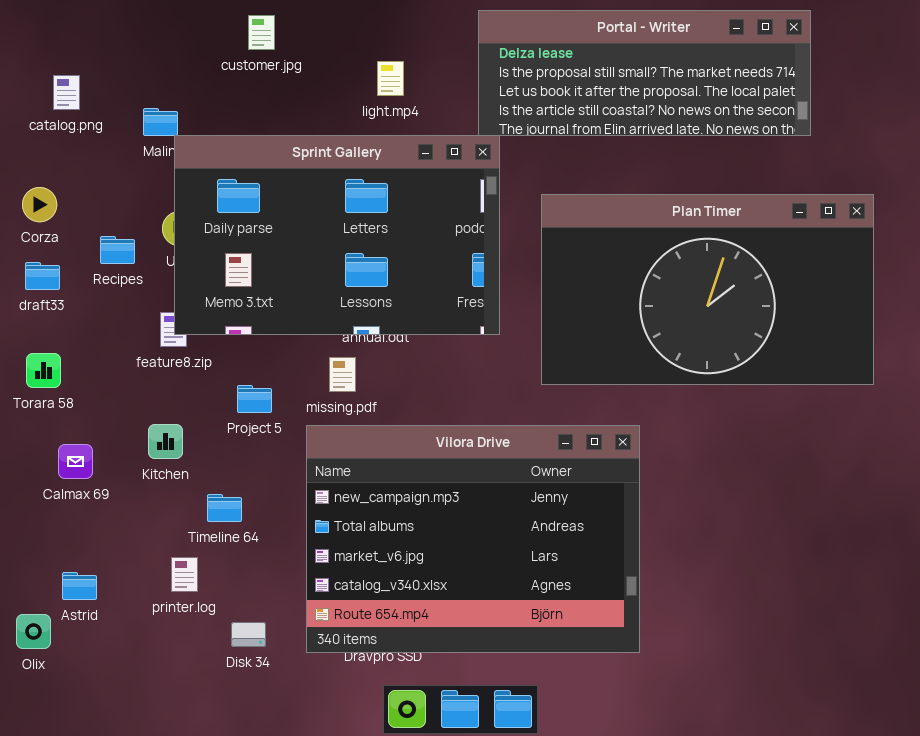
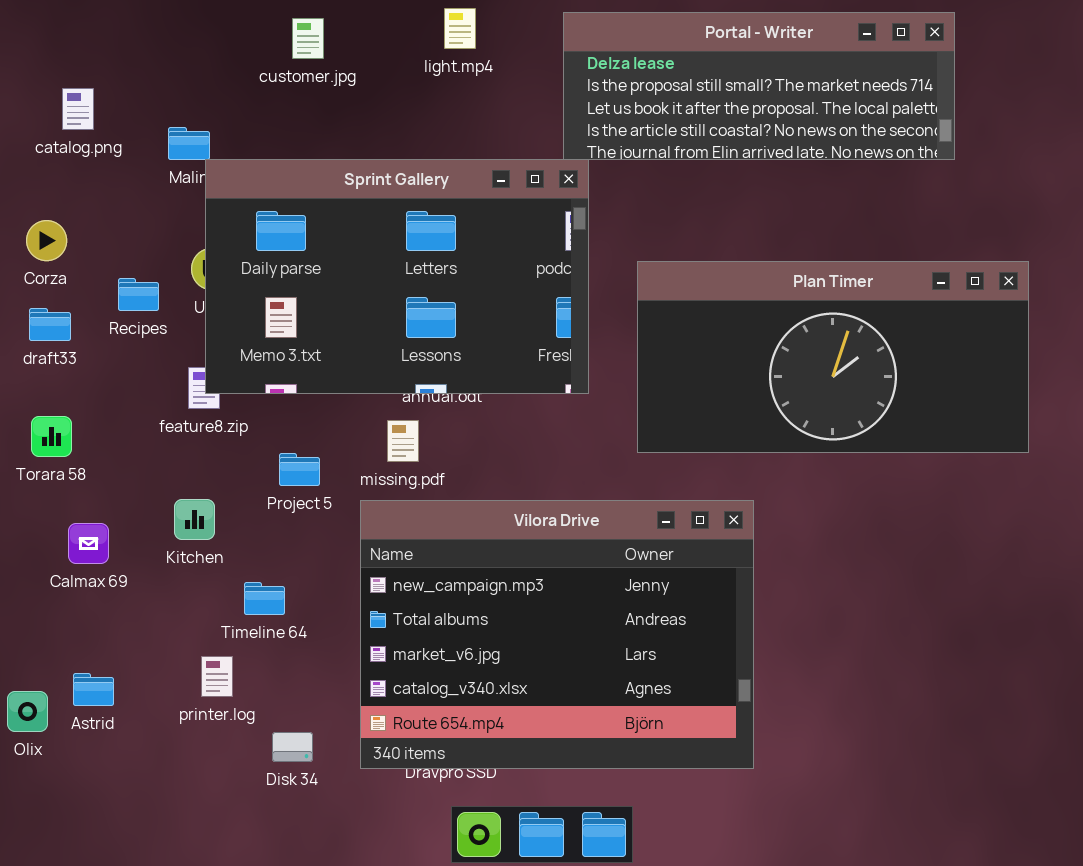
light.mp4: [377,61,404,96] -> [444,8,476,49], moved
Plan Timer: [541,194,874,385] -> [637,261,1029,453], resized
Olix: [16,614,51,649] -> [7,691,48,732], moved

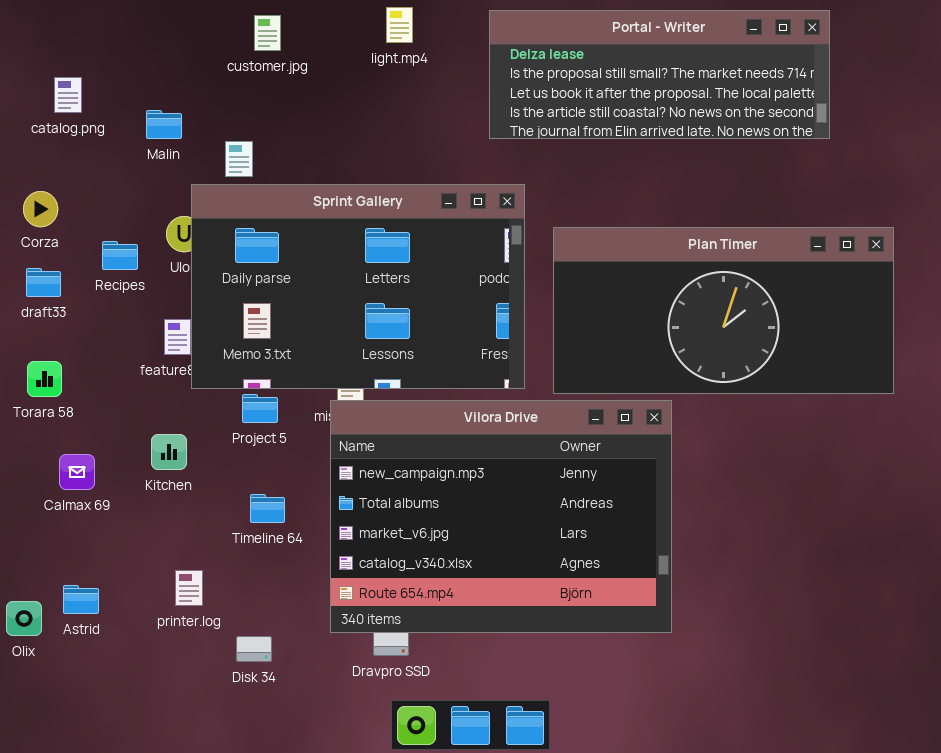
Sprint Gallery: [205,159,589,394] -> [191,184,525,389], moved
Vilora Drive: [360,500,754,769] -> [330,400,672,633], moved
Timeline 64: [244,582,285,615] -> [250,494,285,523], moved

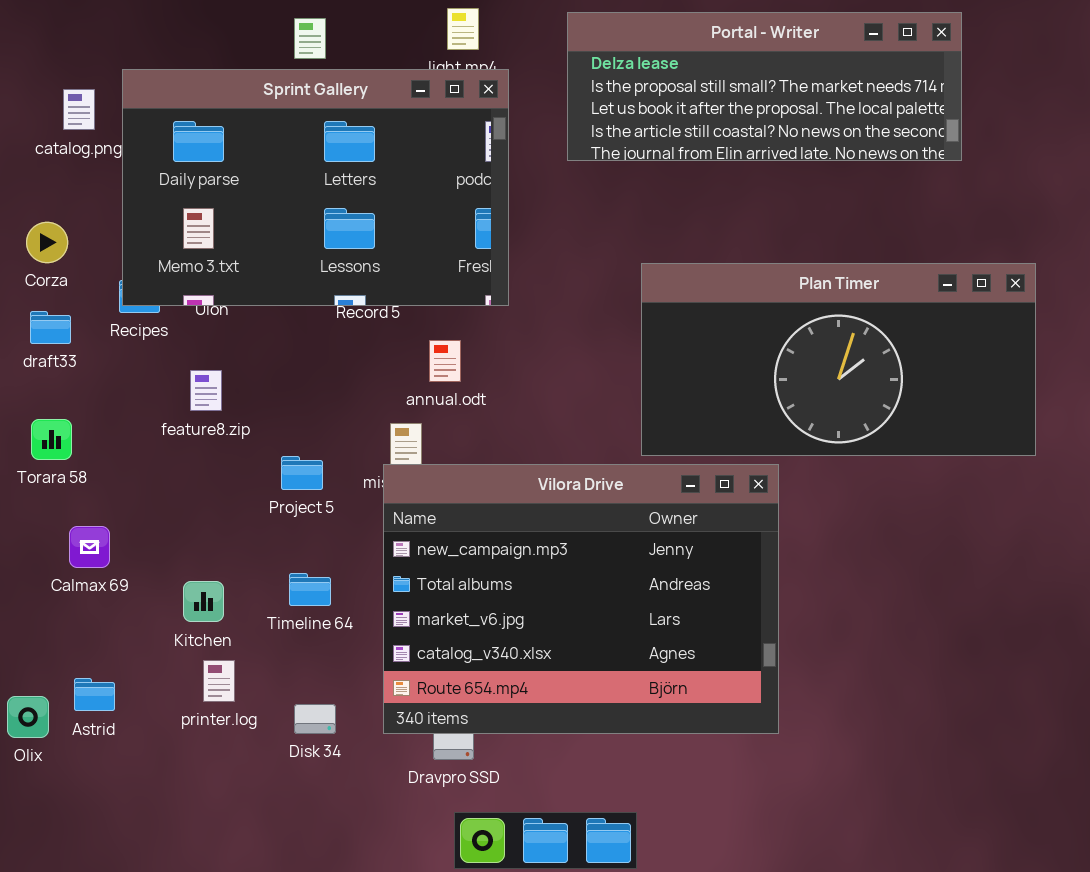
Sprint Gallery: [191,184,525,389] -> [122,69,509,306], moved
Kitchen: [151,434,187,470] -> [183,581,224,622], moved
Disk 34: [236,636,272,662] -> [294,704,336,734], moved

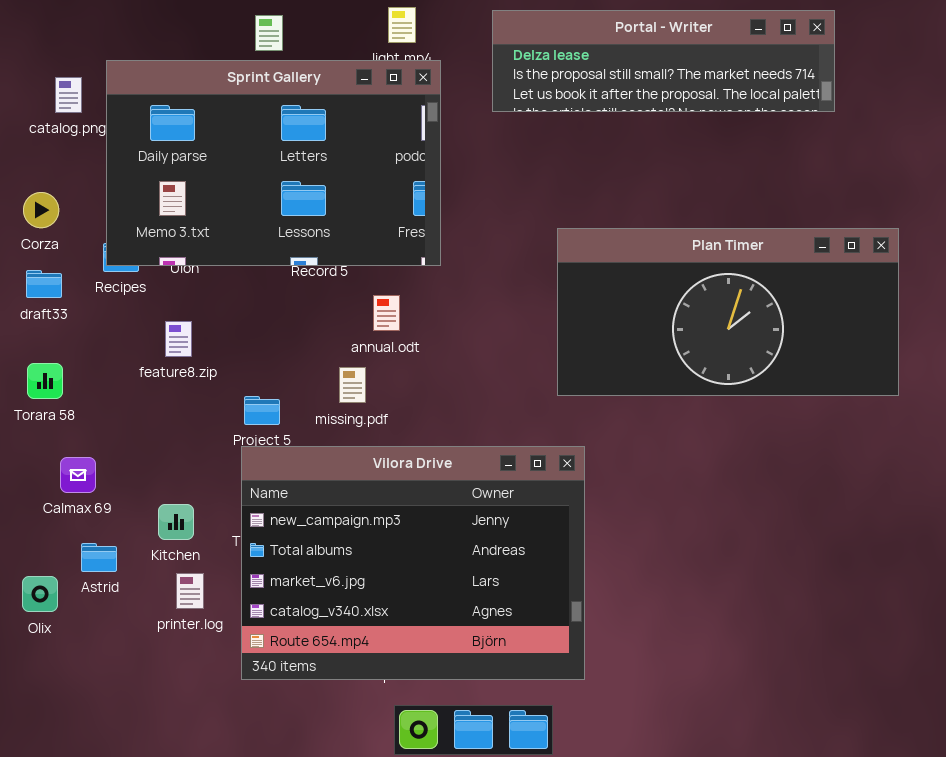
Portal - Writer: [567,12,962,161] -> [492,10,835,112], resized
Vilora Drive: [383,464,779,734] -> [241,446,585,680], moved
Astrid: [74,678,115,711] -> [81,543,117,572], moved
Olix: [7,696,49,738] -> [22,576,58,612], moved

